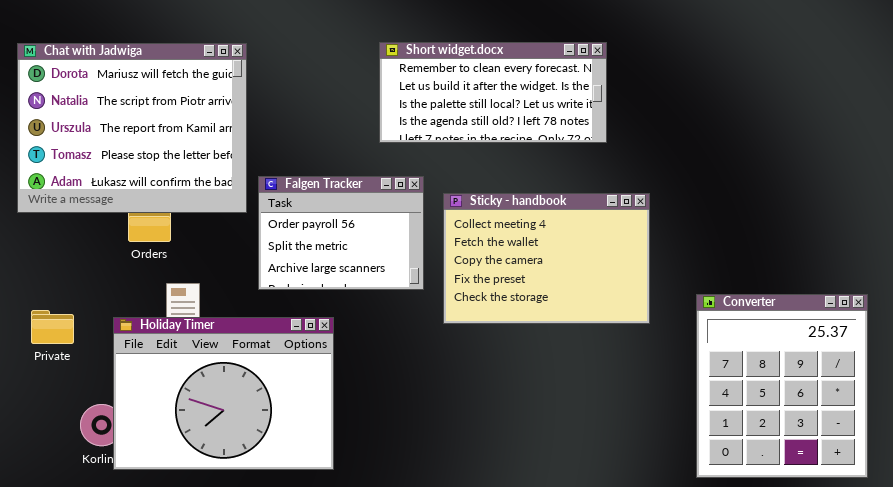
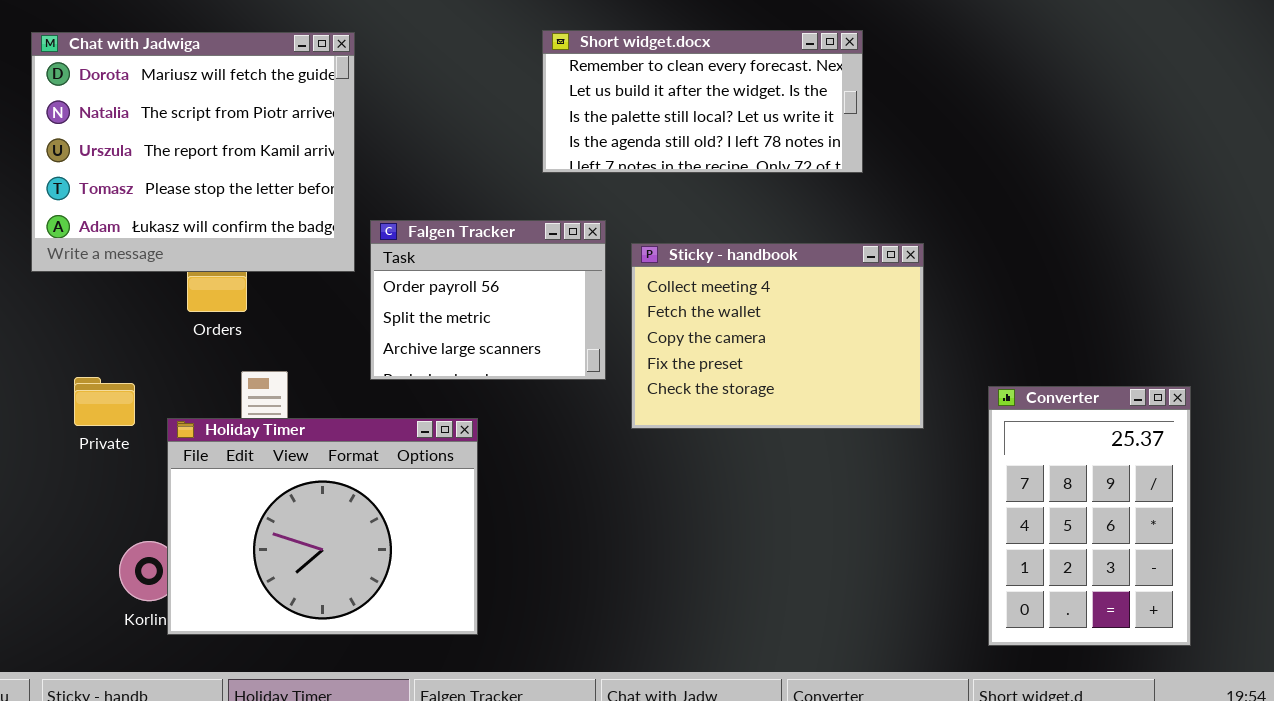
Converter: [696,294,868,478] -> [988,386,1191,646], resized
Private: [31,310,74,344] -> [74,377,135,426], moved

